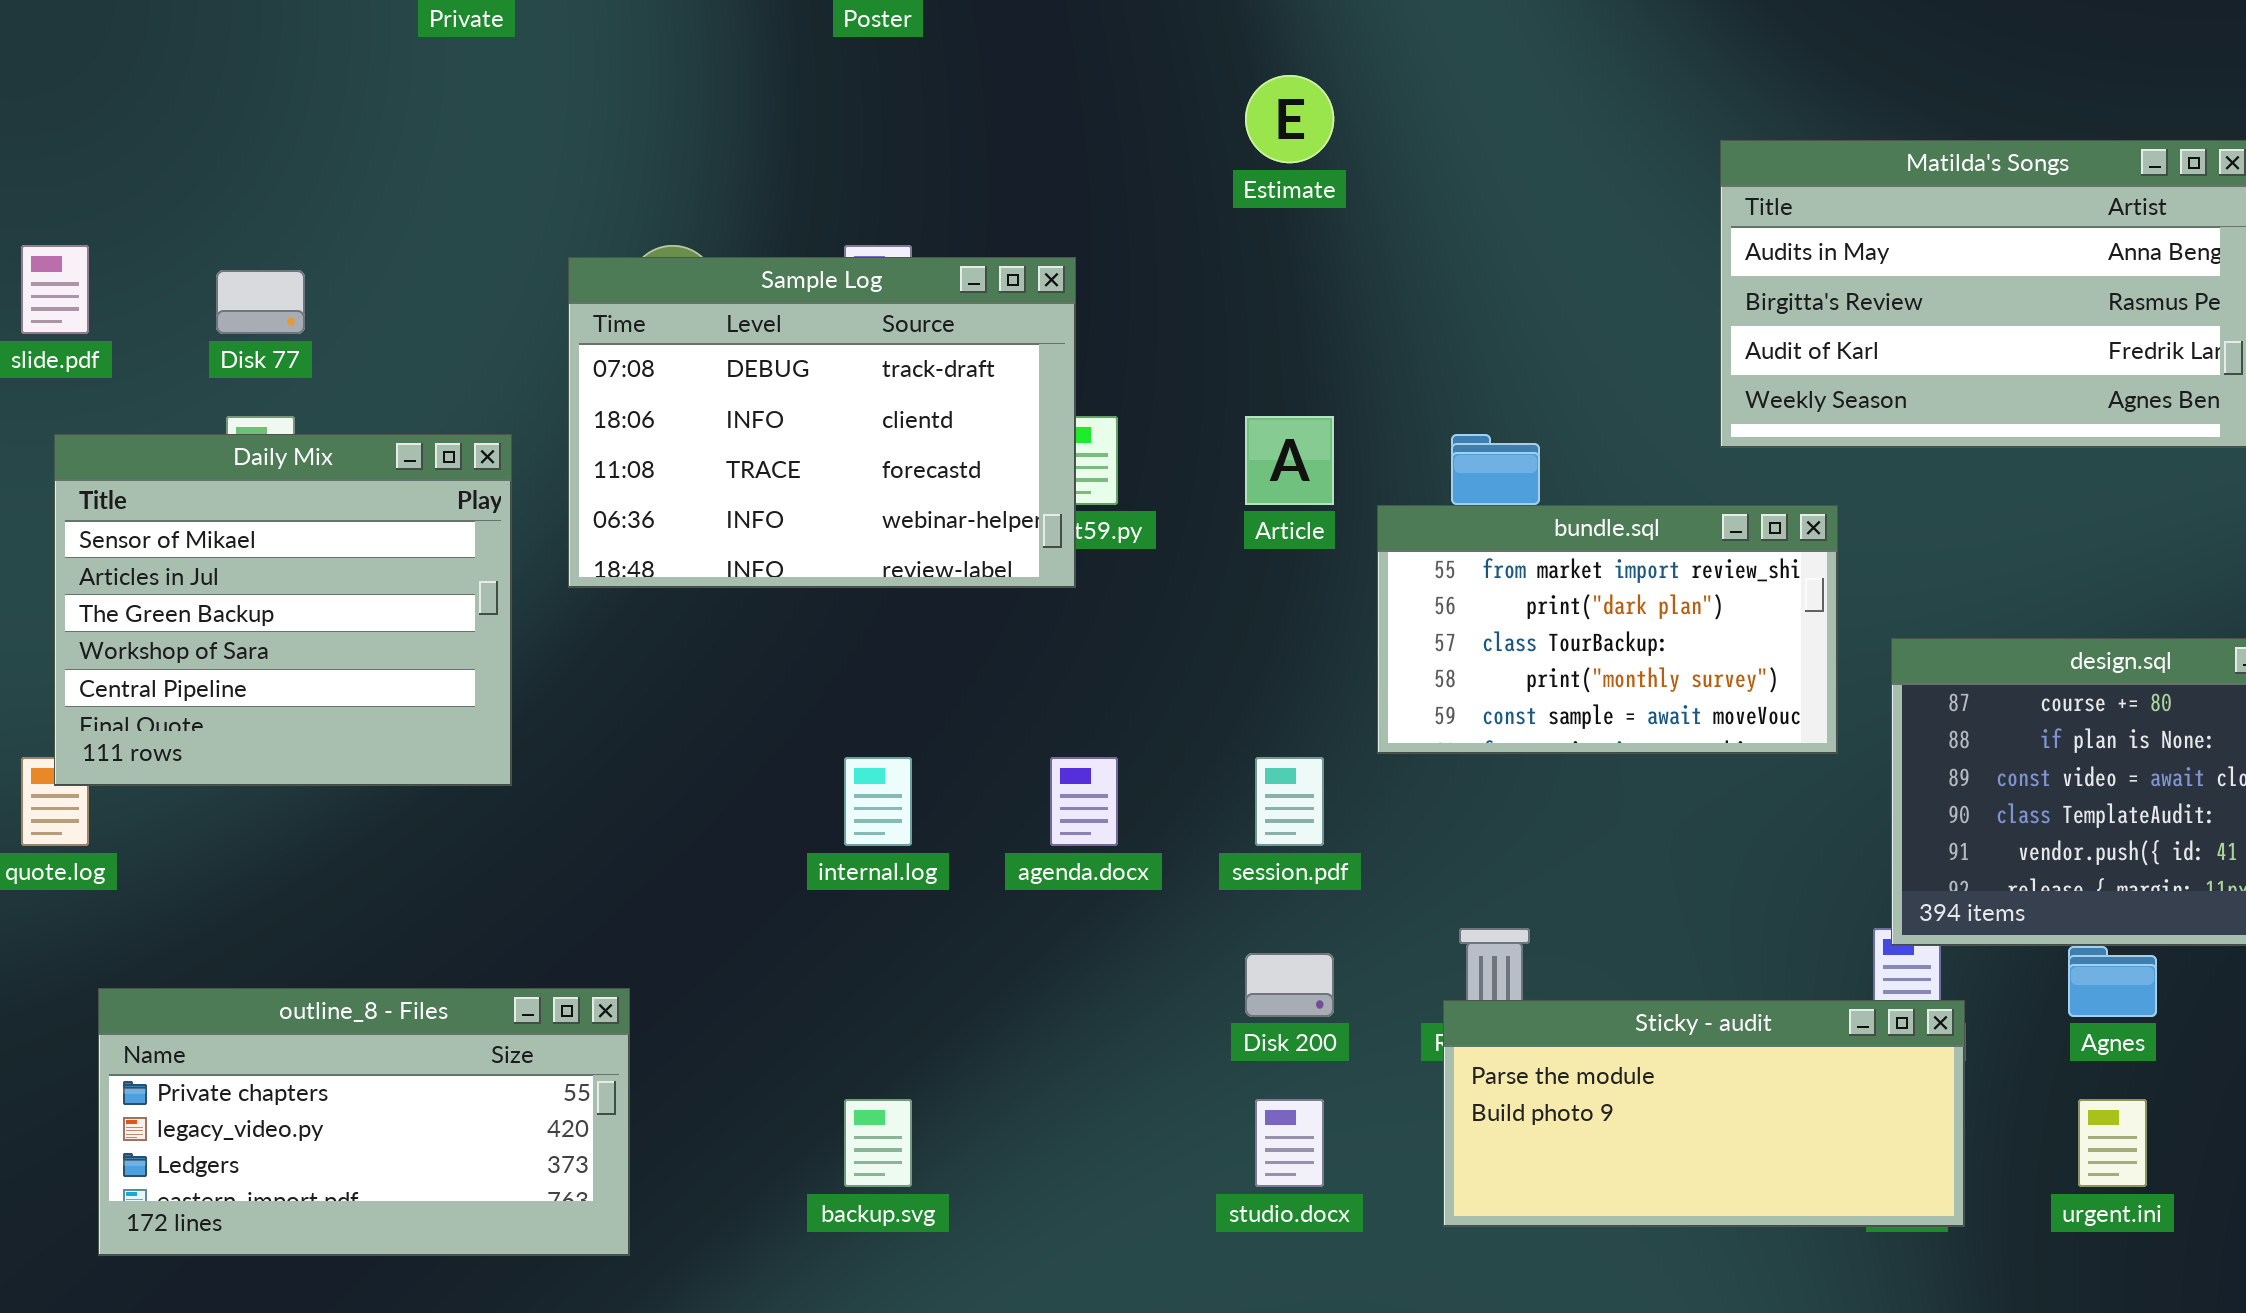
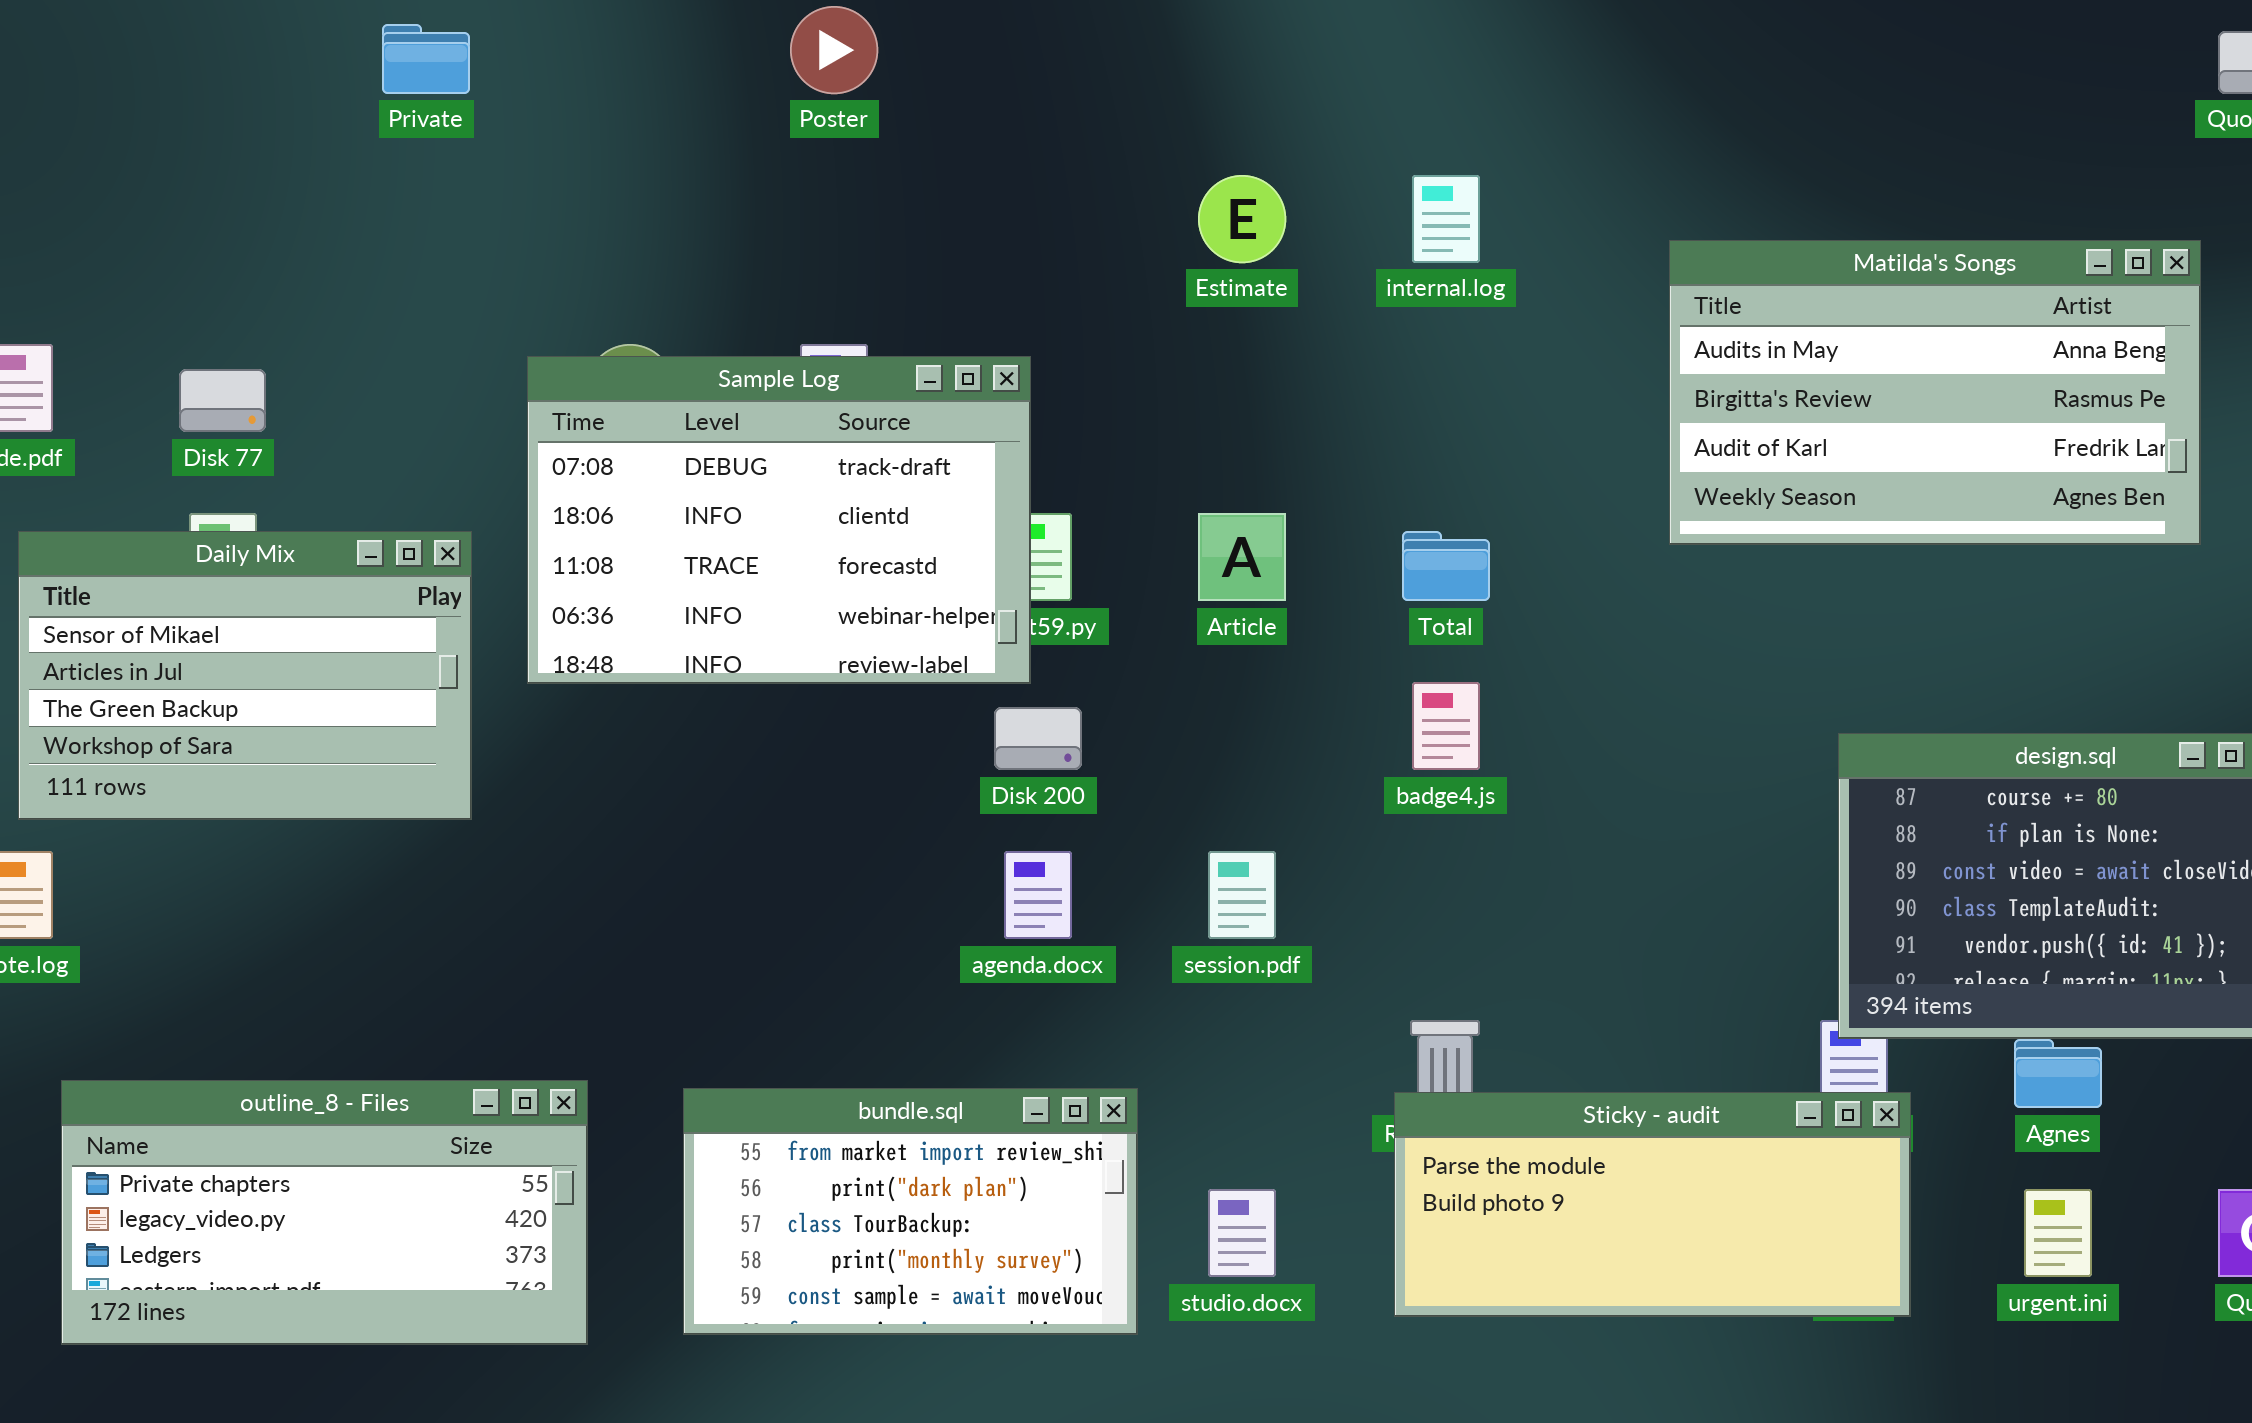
Daily Mix: [54,434,512,786] -> [18,531,472,820], resized
bundle.sql: [1377,505,1838,754] -> [683,1088,1138,1335], moved
internal.log: [844,757,912,846] -> [1412,175,1480,263], moved
Disk 200: [1245,953,1334,1017] -> [994,707,1082,770], moved

